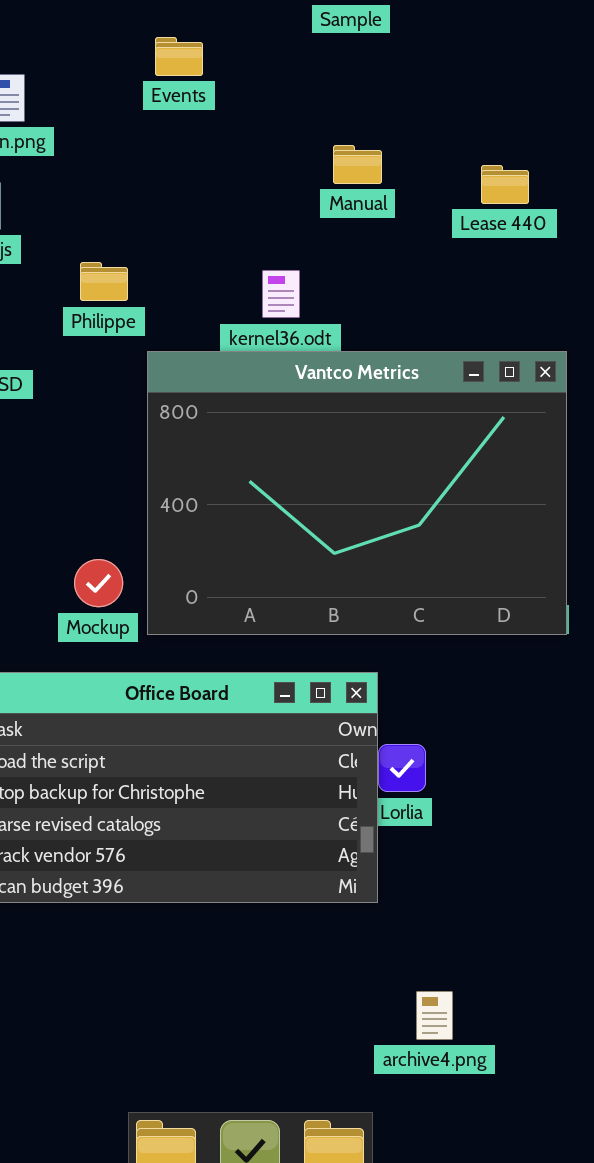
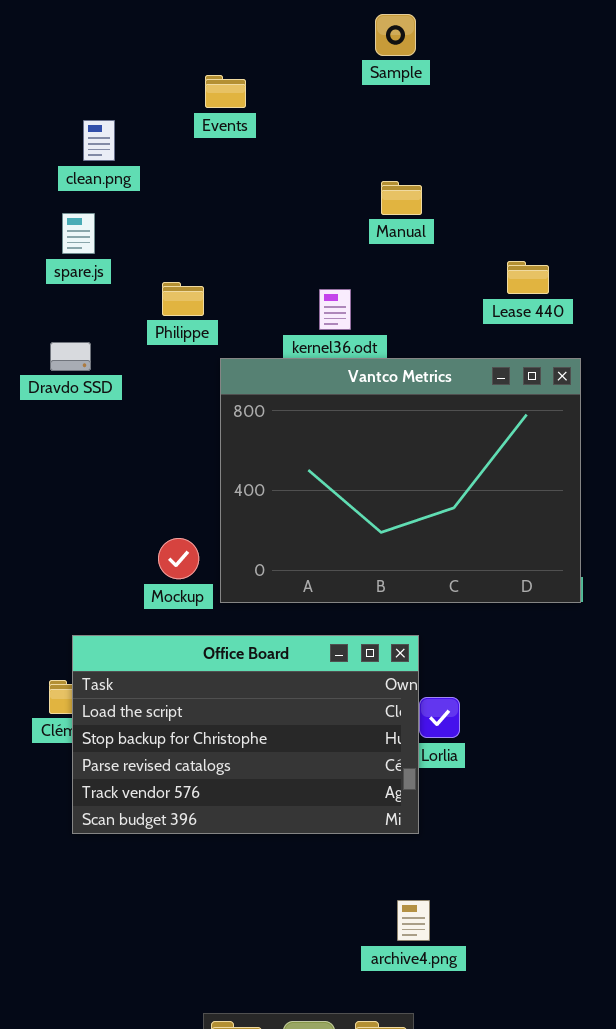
Events: [155,37,203,76] -> [205,75,246,108], moved
Lease 440: [481,165,529,204] -> [507,261,549,294], moved
archive4.png: [416,991,453,1040] -> [397,900,430,941], moved

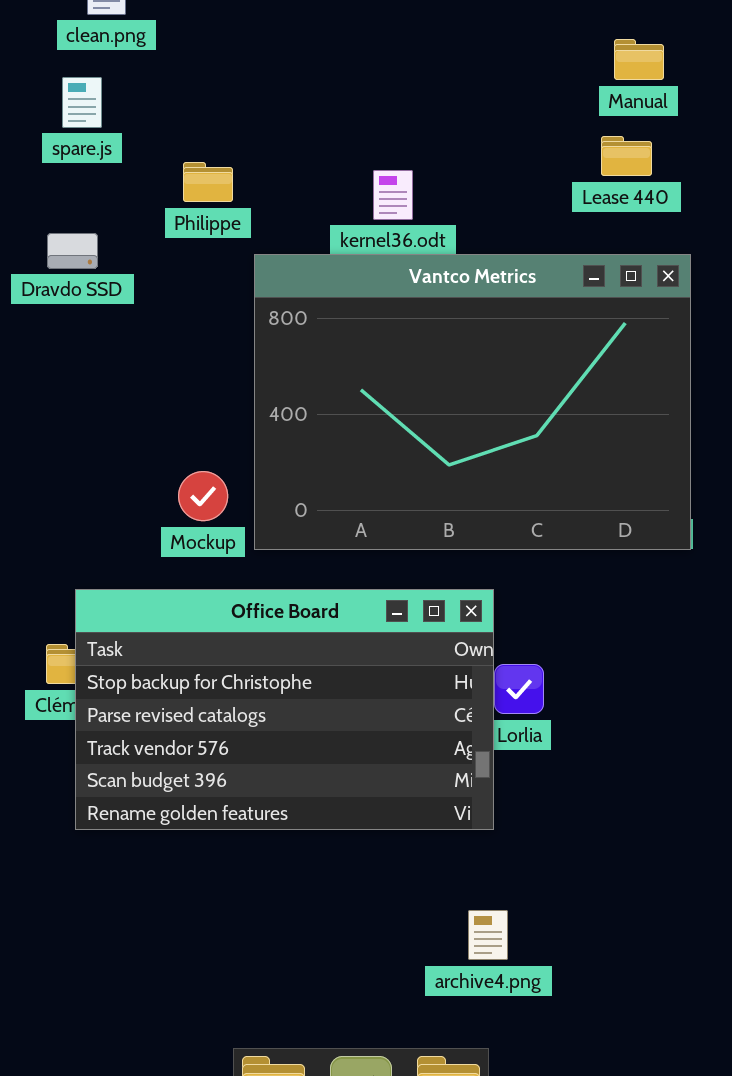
Manual: [381,181,422,215] -> [614,39,664,80], moved
Office Board: [72,635,419,834] -> [75,589,494,830], scrolled down 1 row

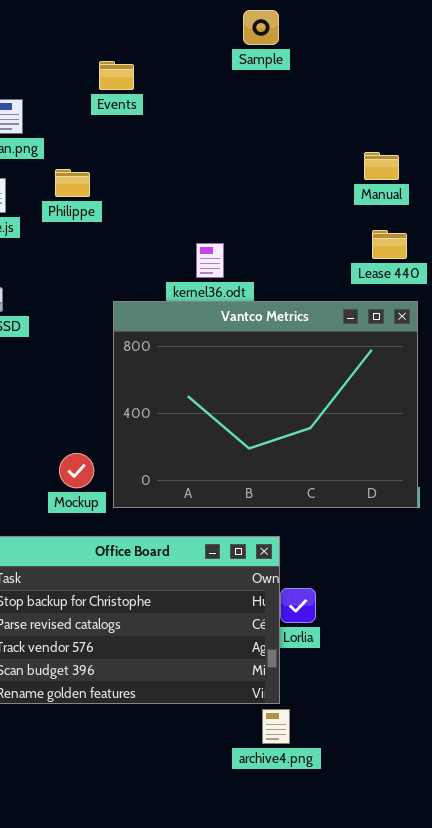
Lease 440: [601,136,652,176] -> [372,230,407,259], moved
Philippe: [183,162,233,202] -> [55,169,90,197], moved
archive4.png: [468,910,508,960] -> [262,709,290,744], moved

